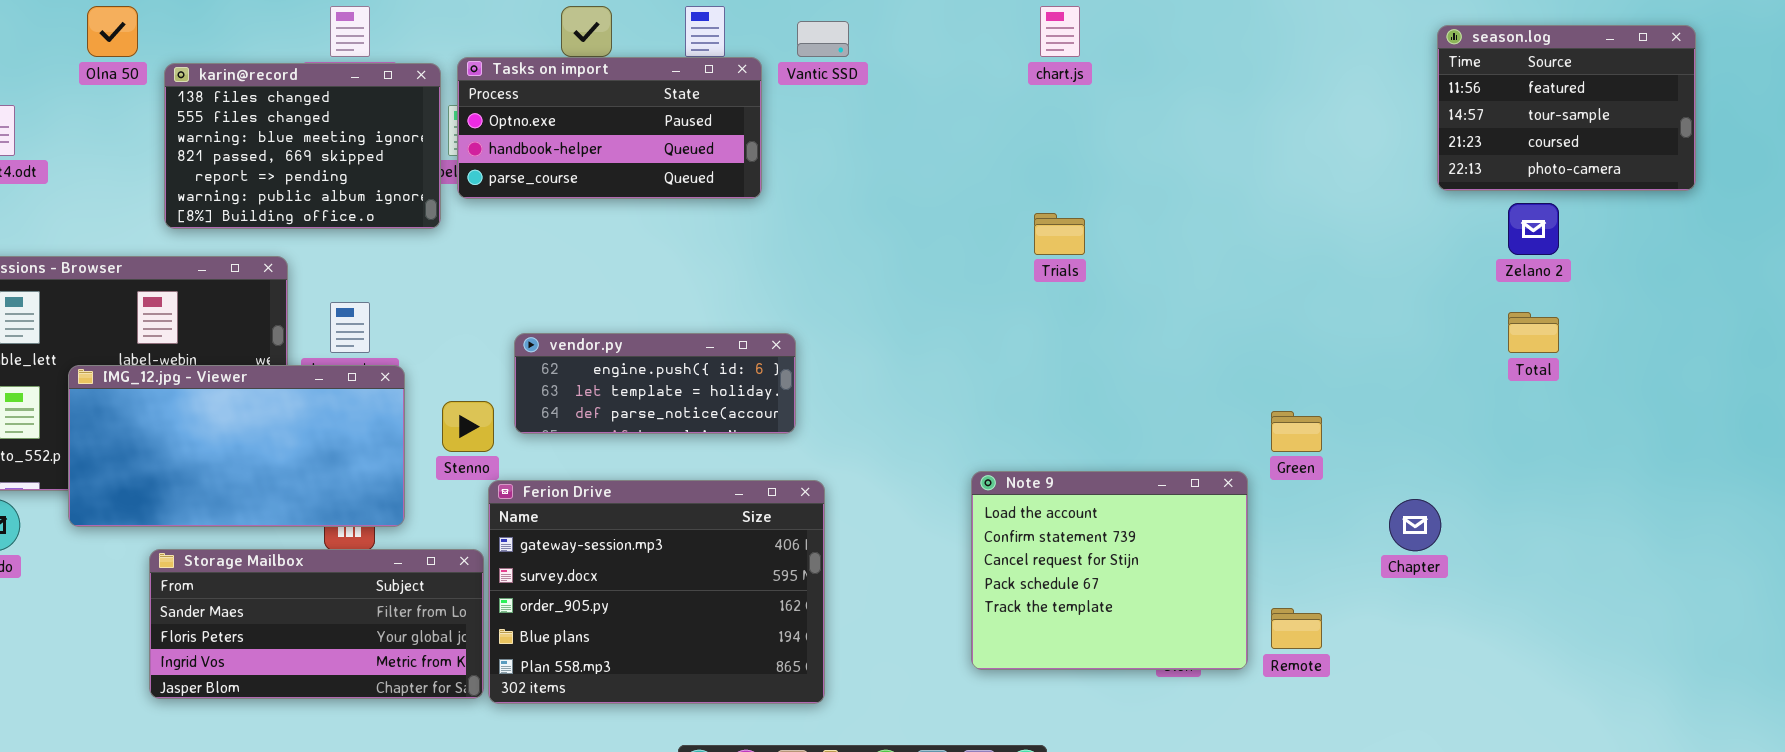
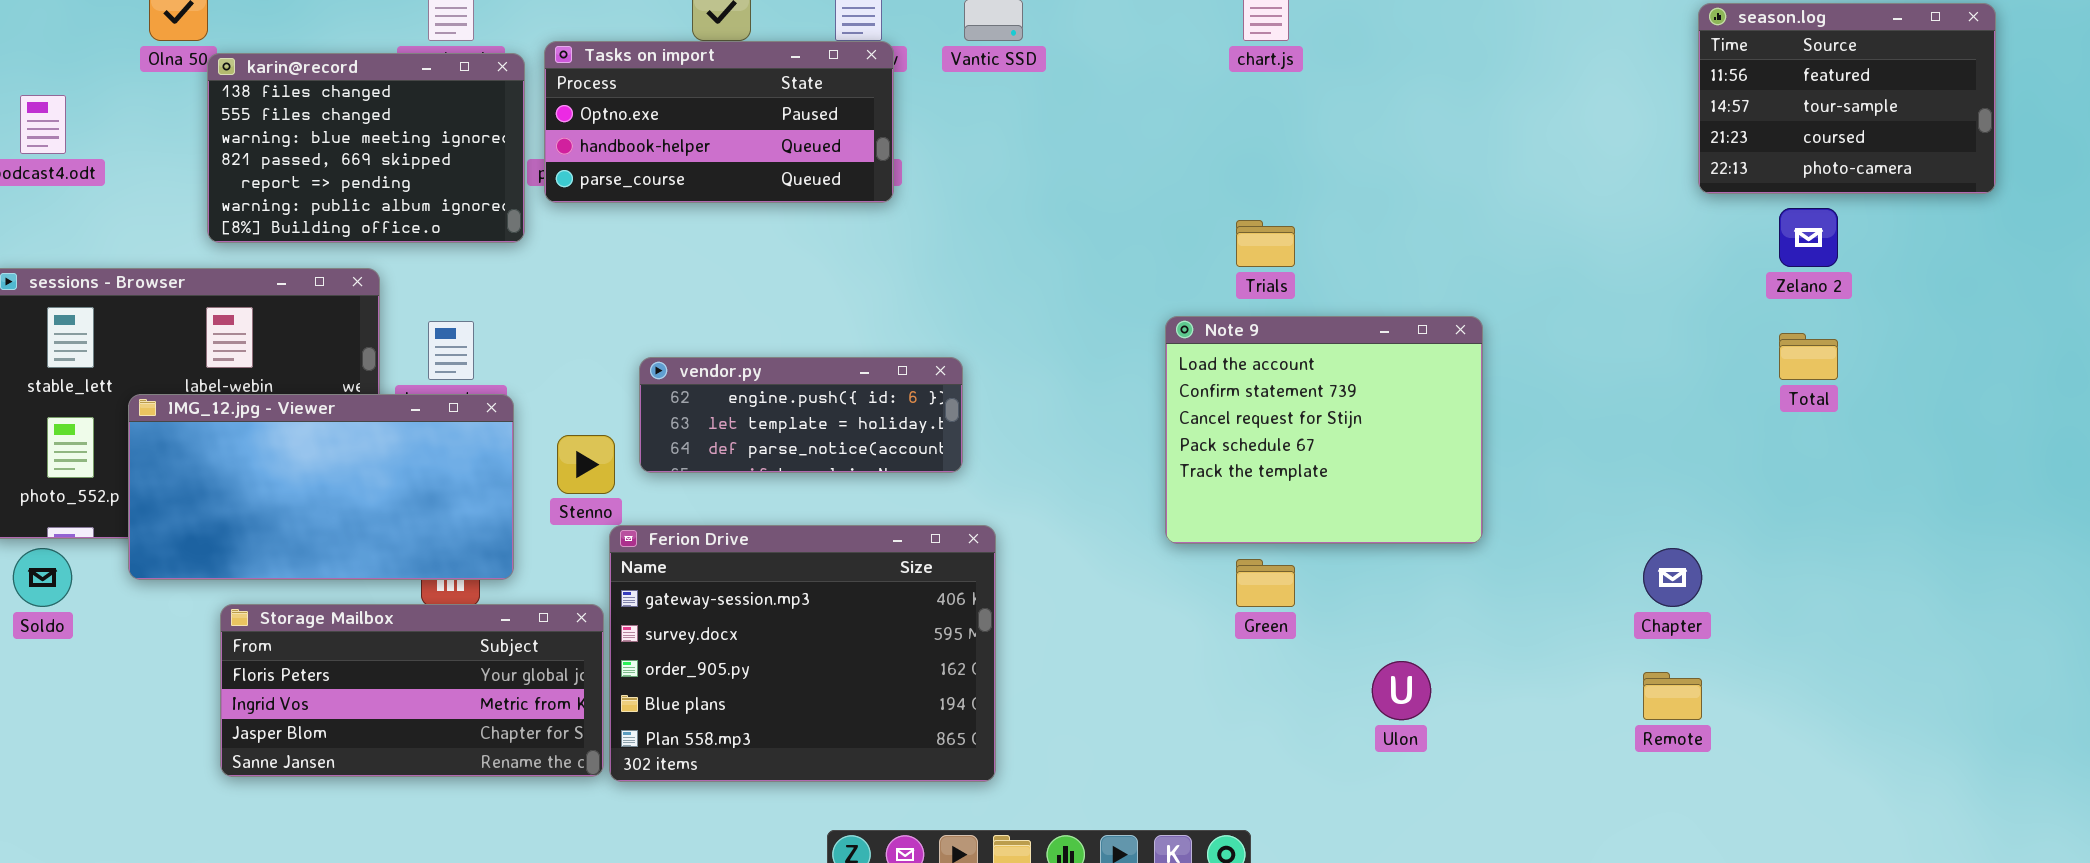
Tasks on import: [457,57,762,199] -> [544,41,894,203], moved
karin@record: [164,63,441,229] -> [207,53,525,243], moved
Green: [1271,411,1322,452] -> [1236,559,1295,607], moved
Note 9: [971,471,1248,670] -> [1165,316,1483,544], moved
Storage Mailbox: [149,549,484,699] -> [220,604,604,777], scrolled down 1 row
Remote: [1271,608,1322,649] -> [1643,672,1702,720], moved

